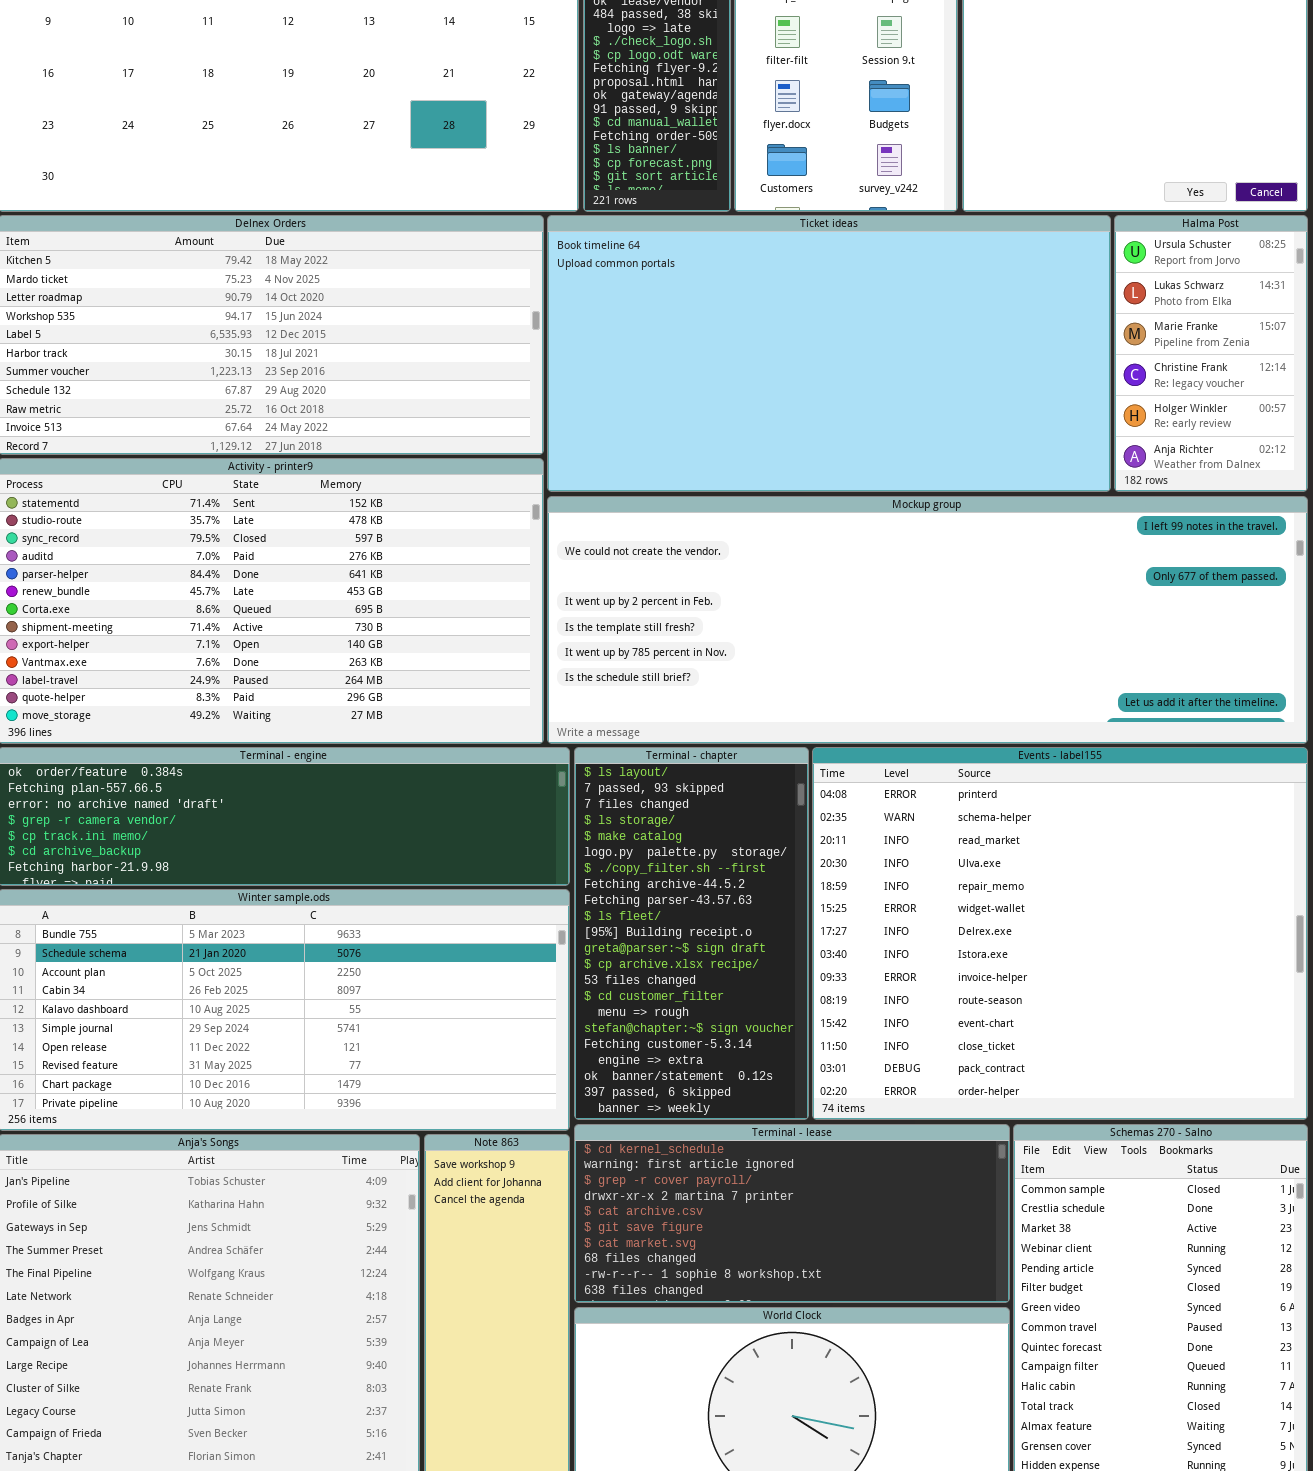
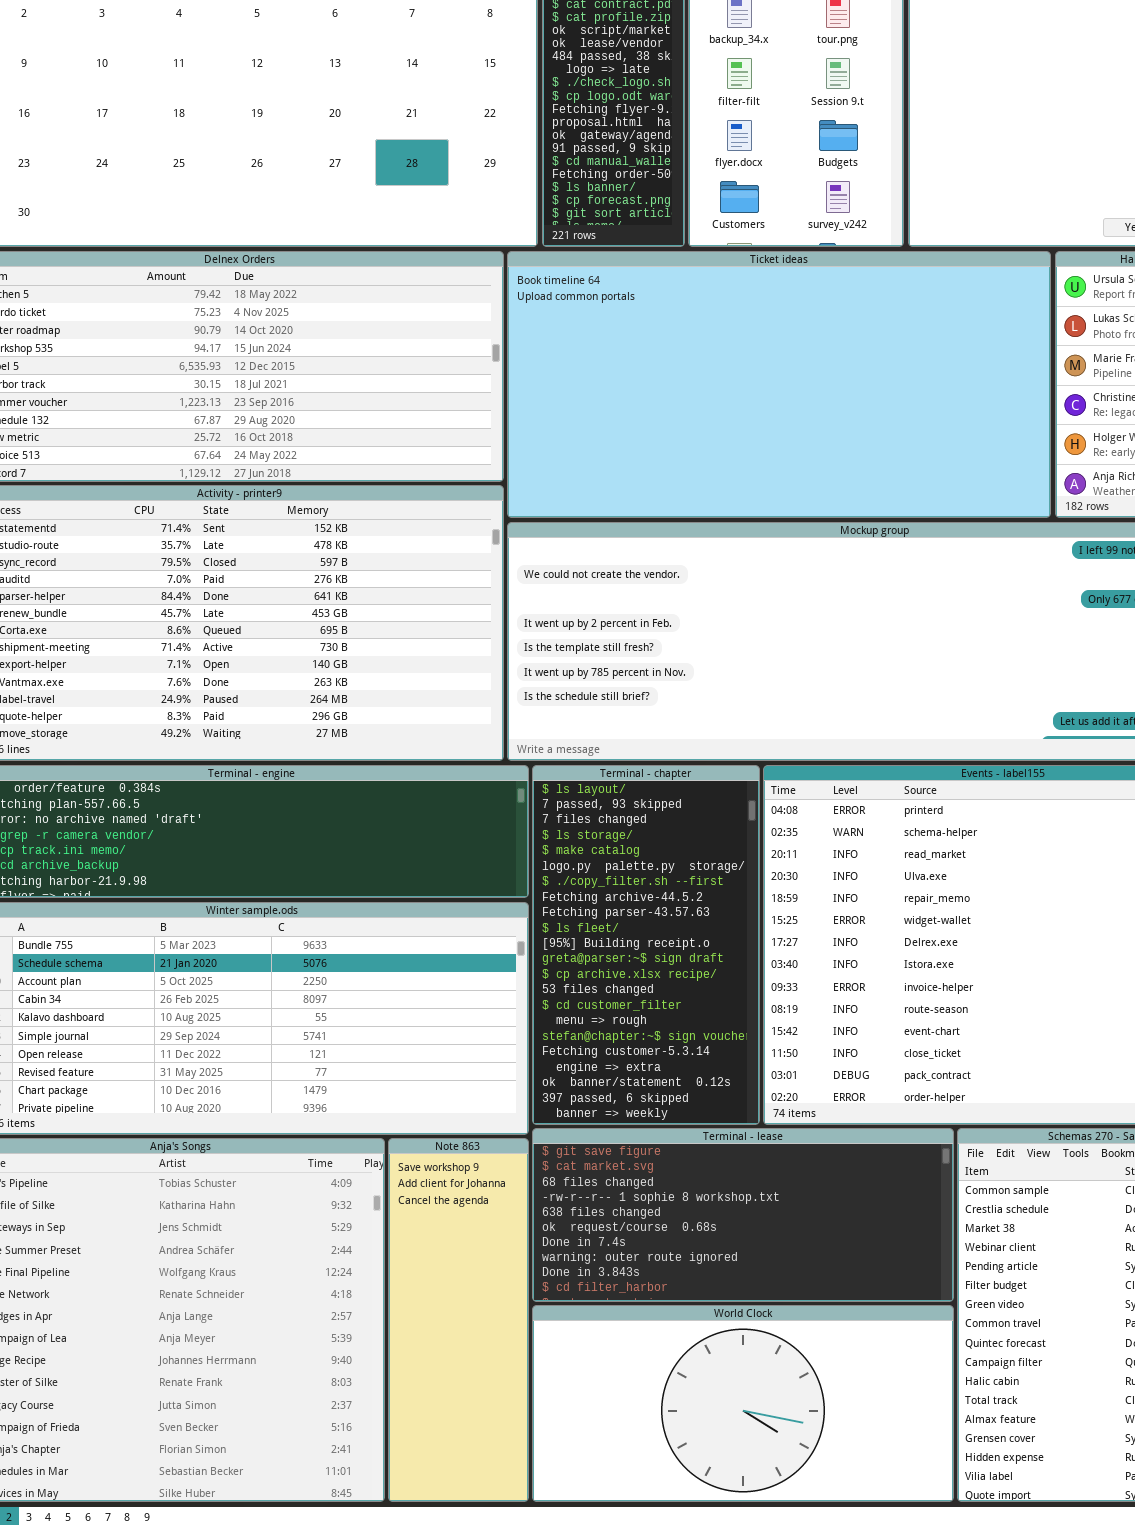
Terminal - lease: [574,1124,1010,1303] -> [532,1128,954,1302], scrolled down 5 rows

